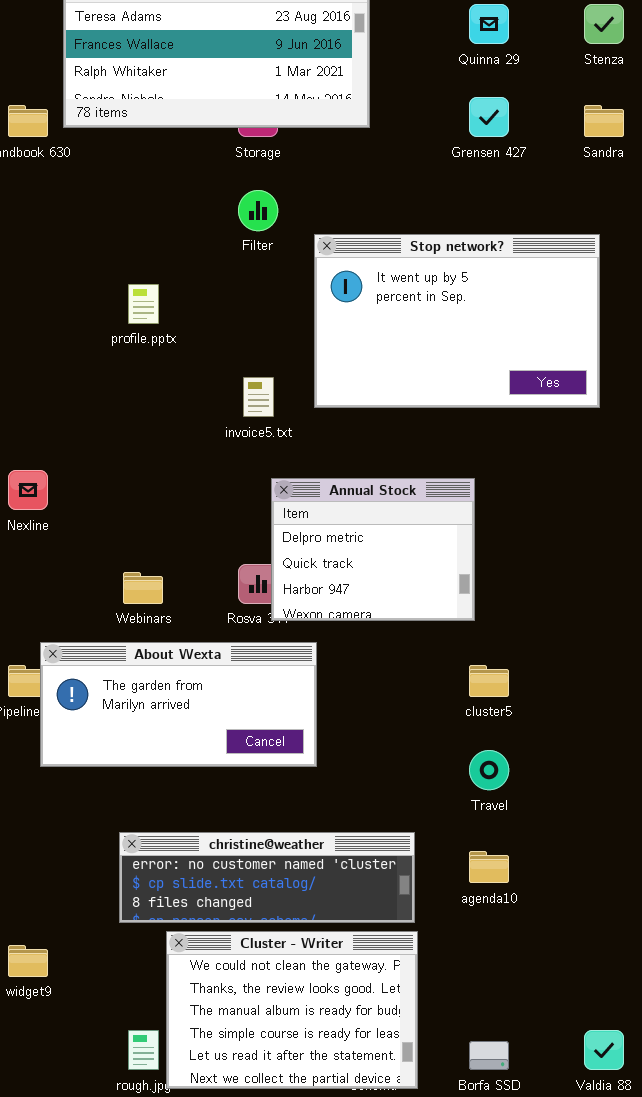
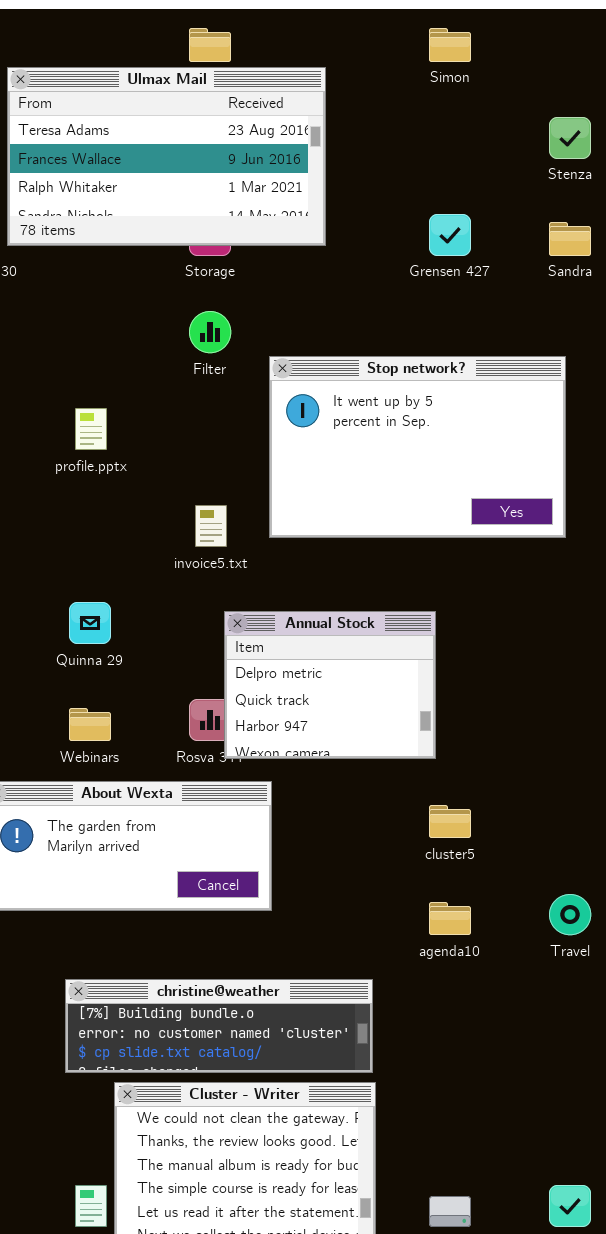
Quinna 29: [469,4,509,44] -> [69,602,111,644], moved
Travel: [469,750,509,790] -> [549,894,591,935], moved
christine@weather: [119,832,415,923] -> [65,979,373,1073], scrolled up 1 row
agenda10: [469,851,509,883] -> [429,902,471,935], moved

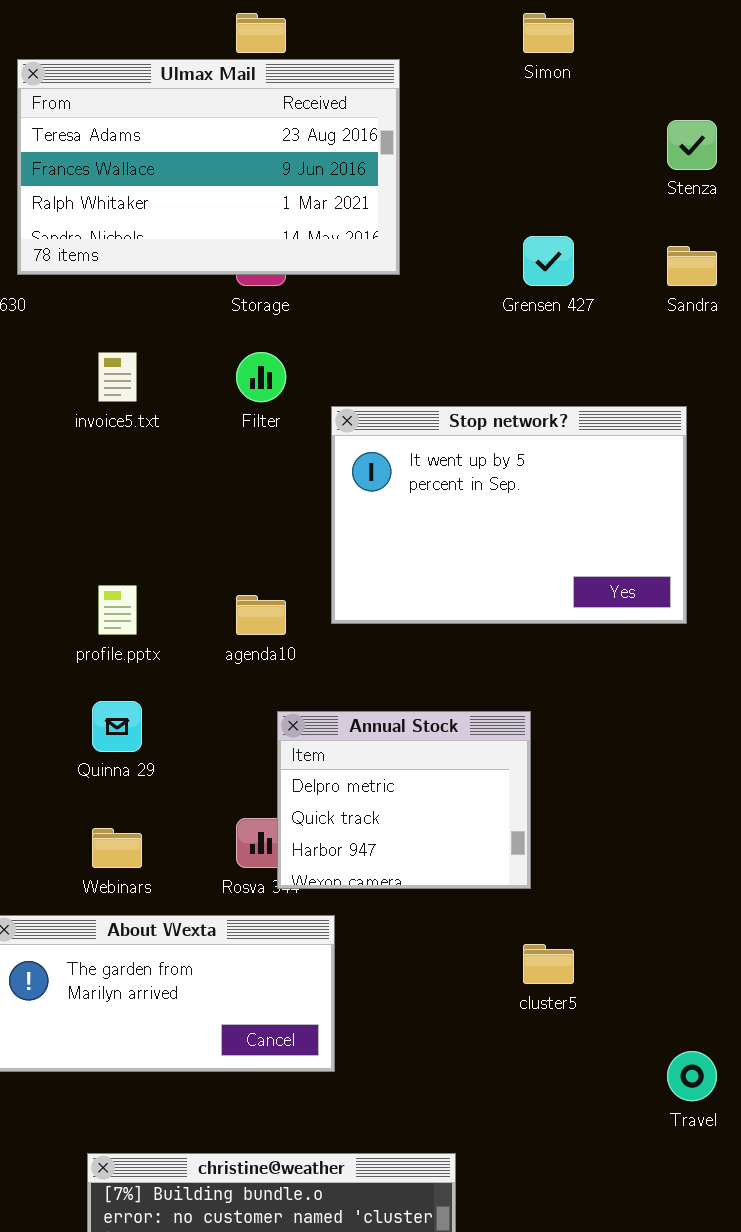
profile.pptx: [75,408,107,450] -> [98,585,137,635], moved
invoice5.txt: [195,505,227,547] -> [98,352,137,402], moved
agenda10: [429,902,471,935] -> [236,595,286,635], moved

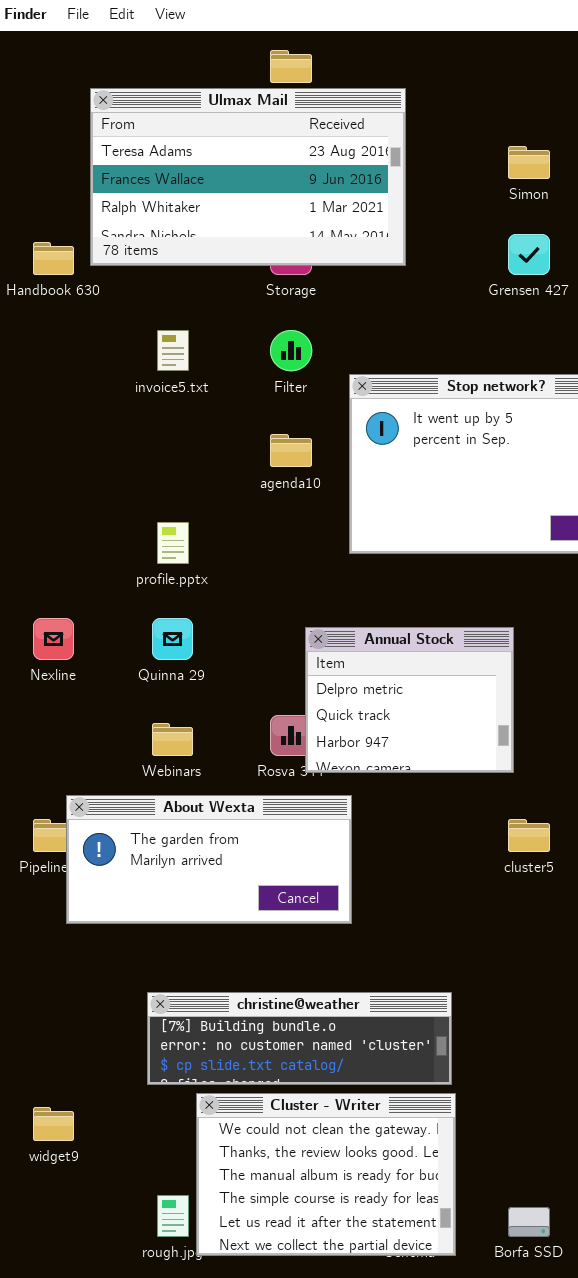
Simon: [523,13,574,53] -> [508,146,550,179], moved
agenda10: [236,595,286,635] -> [270,434,312,467], moved

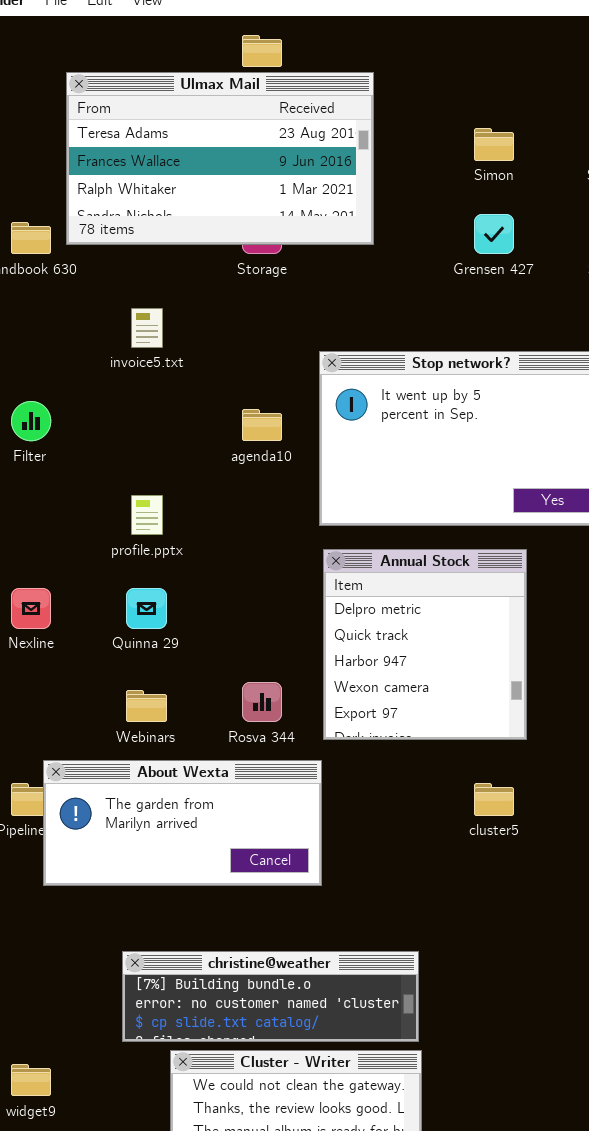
Filter: [270,330,312,371] -> [11,401,51,441], moved
Annual Stock: [305,627,514,773] -> [323,549,527,740], moved, resized

